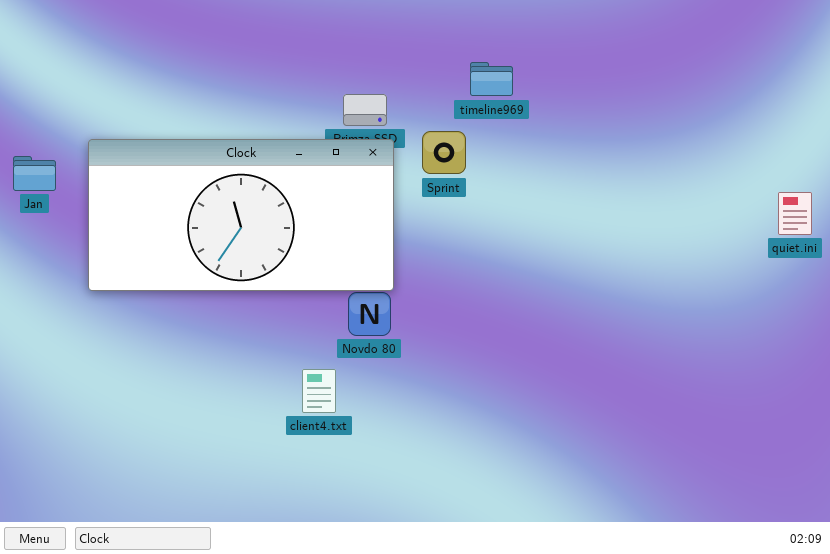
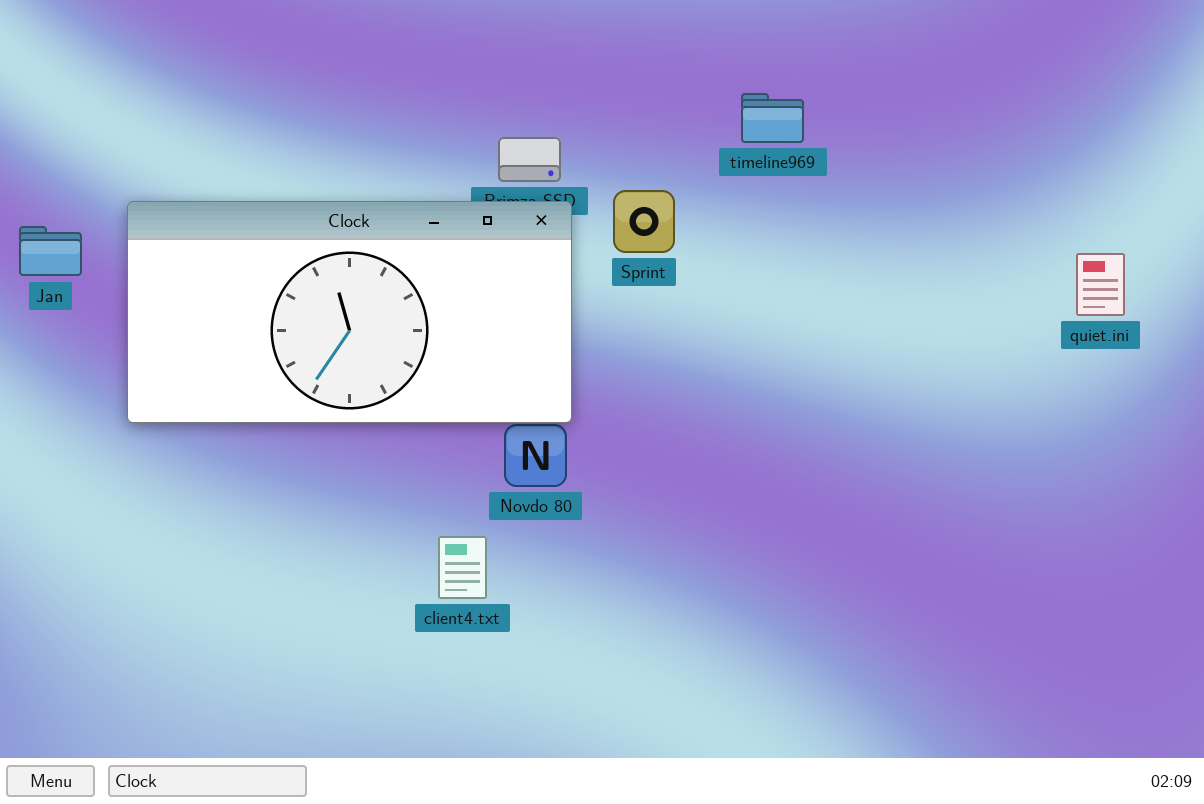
timeline969: [470,62,513,96] -> [741,93,804,143], moved
quiet.ini: [778,192,812,235] -> [1076,253,1125,316], moved

